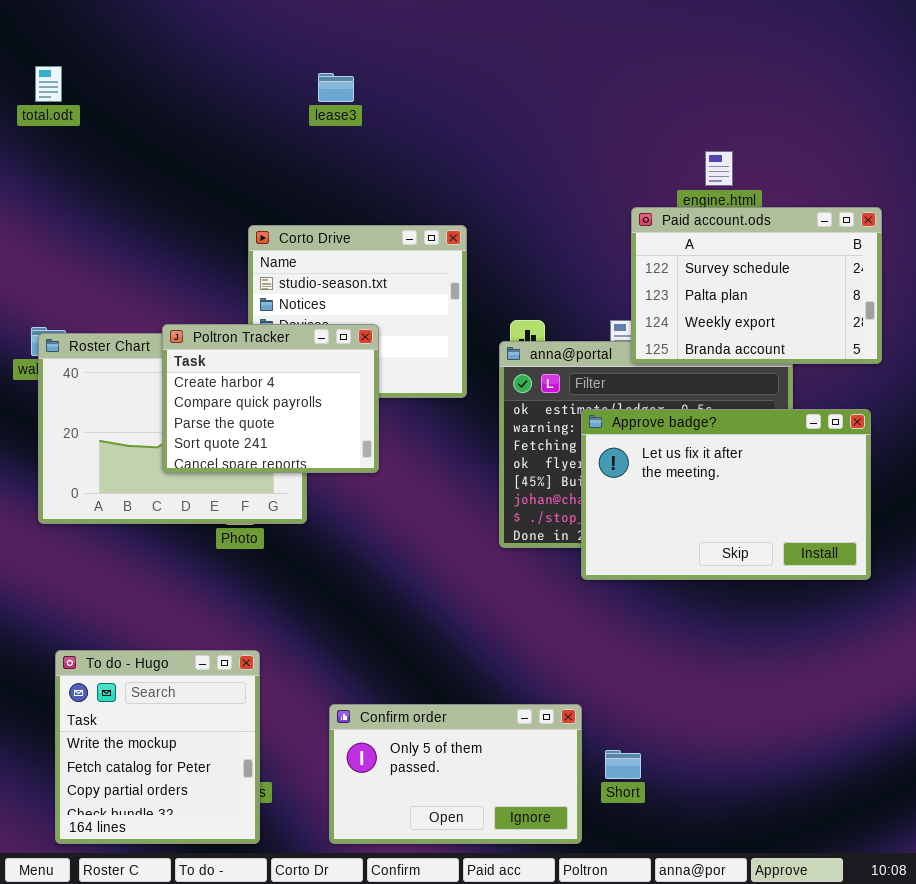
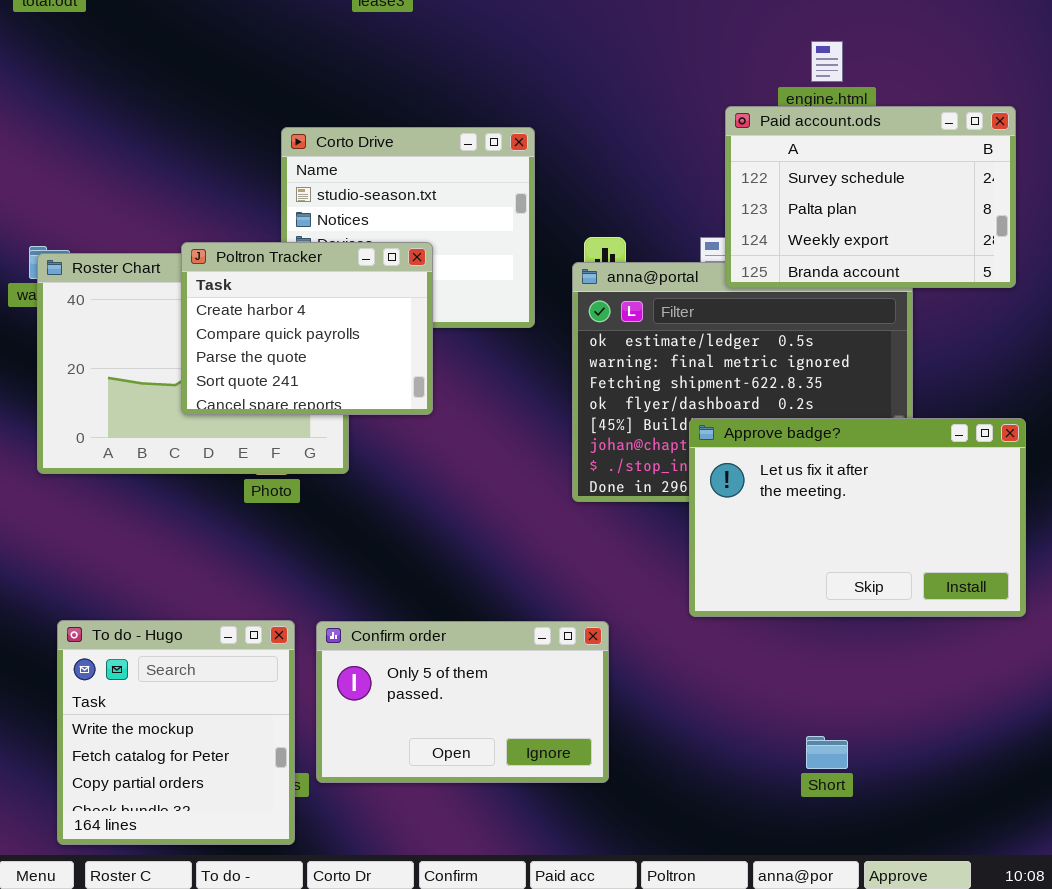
Approve badge?: [581,409,871,580] -> [689,418,1026,617], moved
Confirm order: [329,704,582,844] -> [316,621,609,783], moved
Short: [605,750,641,779] -> [806,736,848,769], moved

